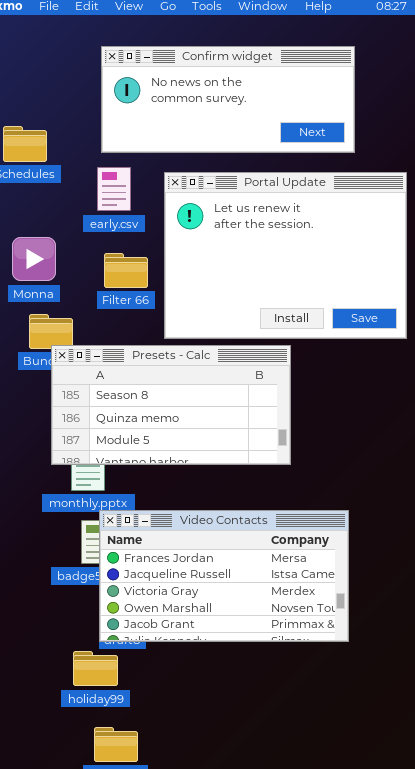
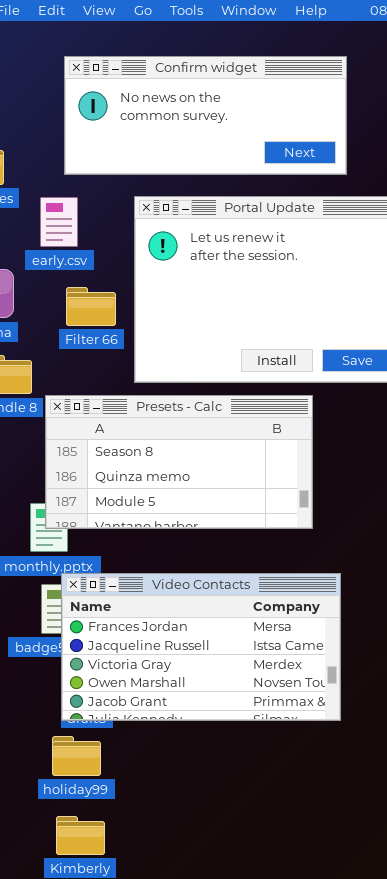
early.csv: [97,167,131,211] -> [40,197,78,247], moved
Presets - Calc: [51,345,291,465] -> [45,395,313,529], moved
holiday99: [73,651,118,686] -> [52,736,101,776], moved

